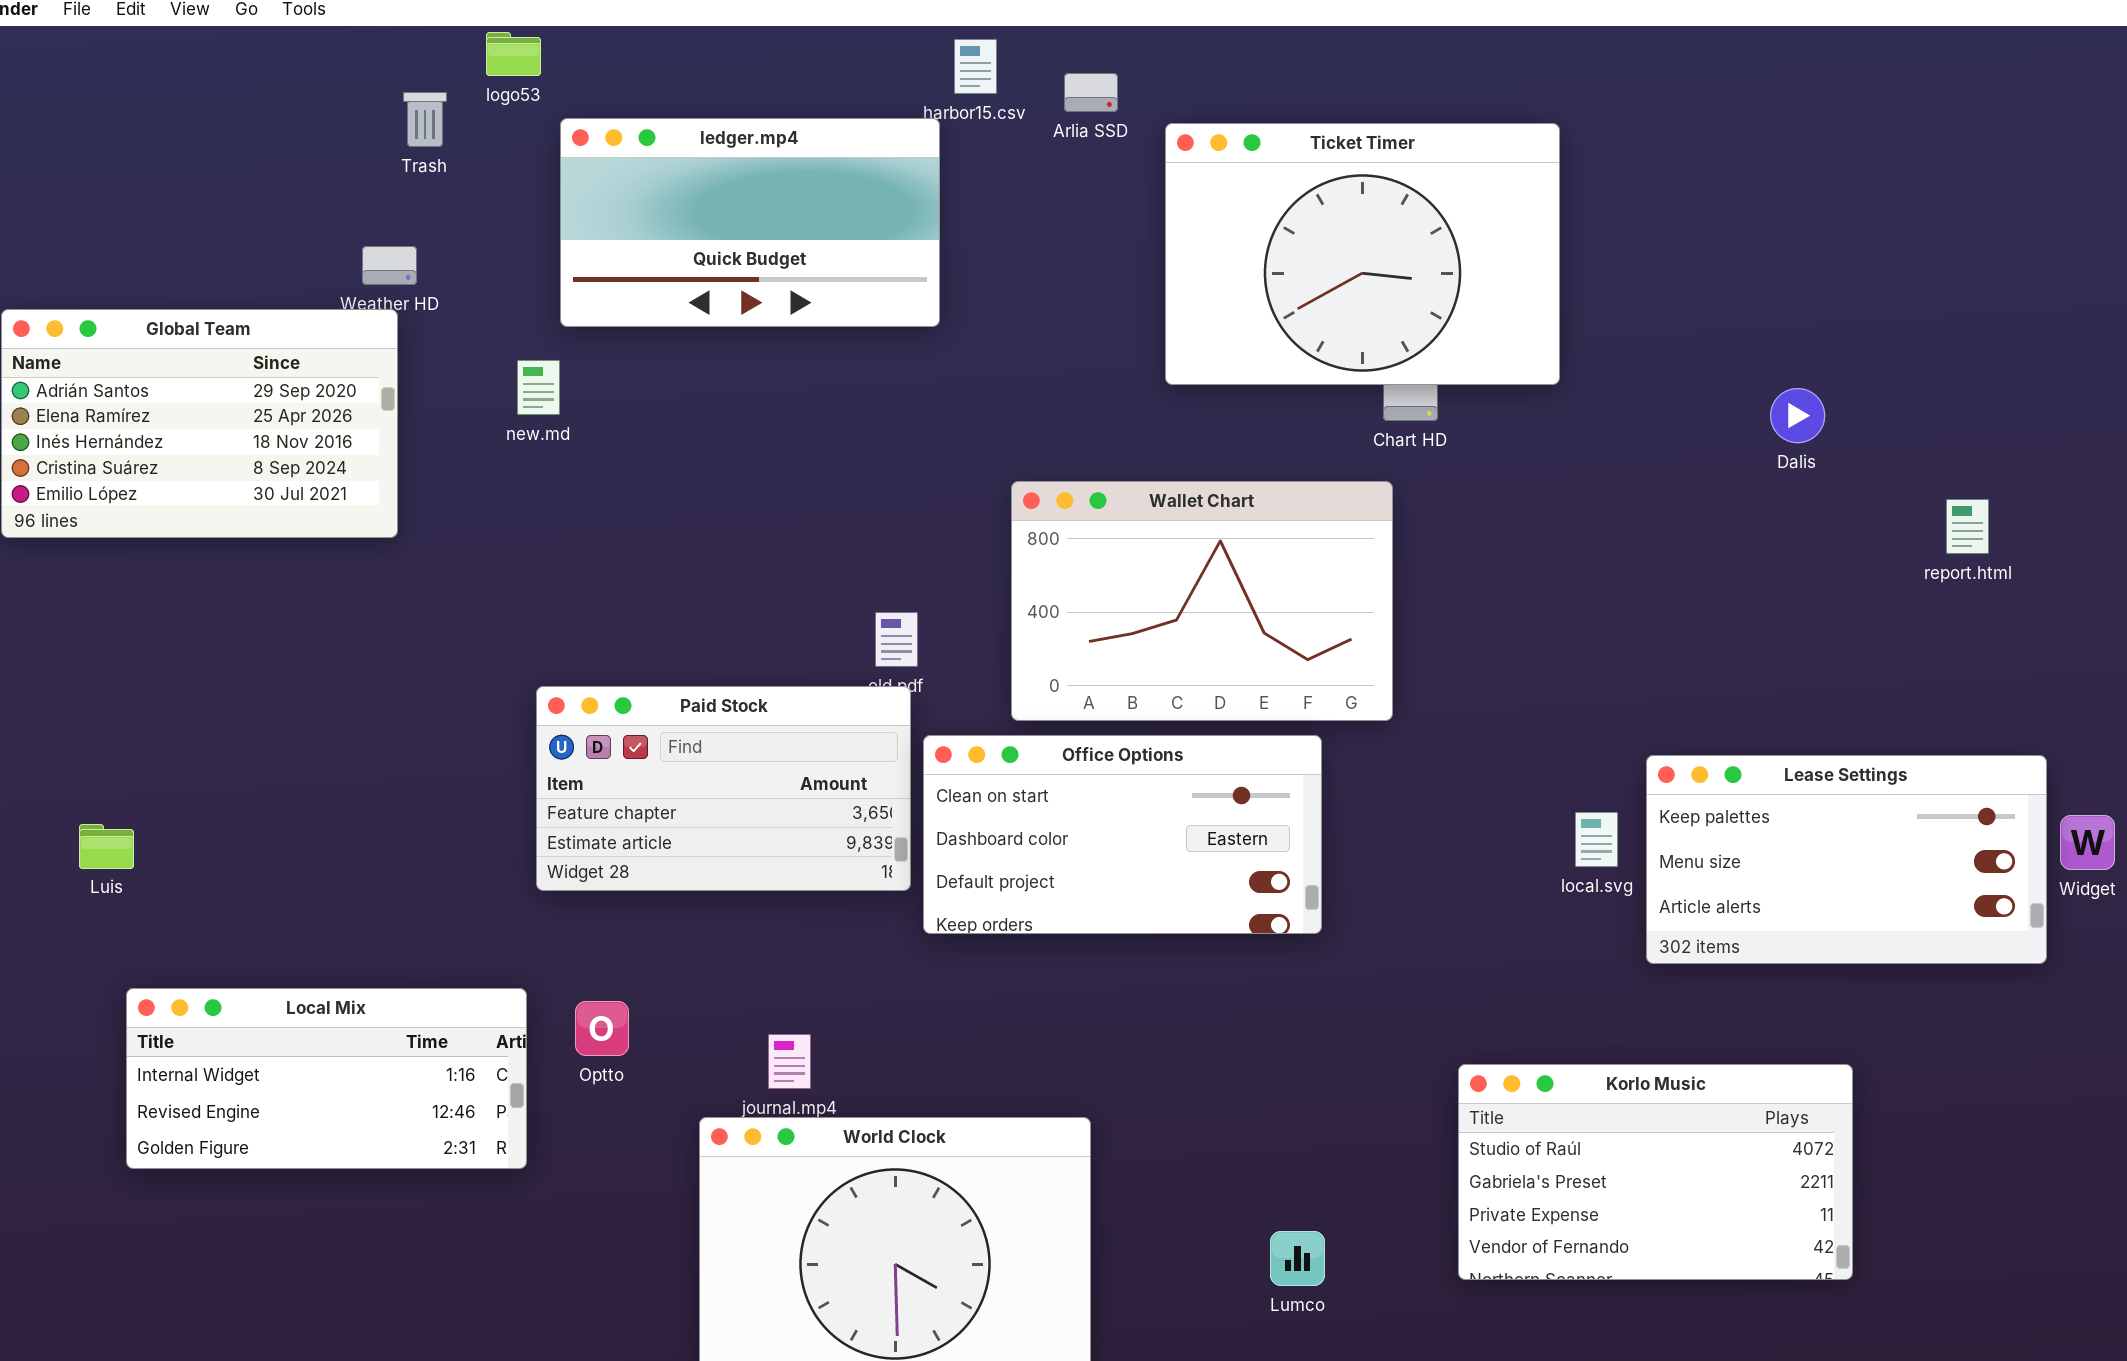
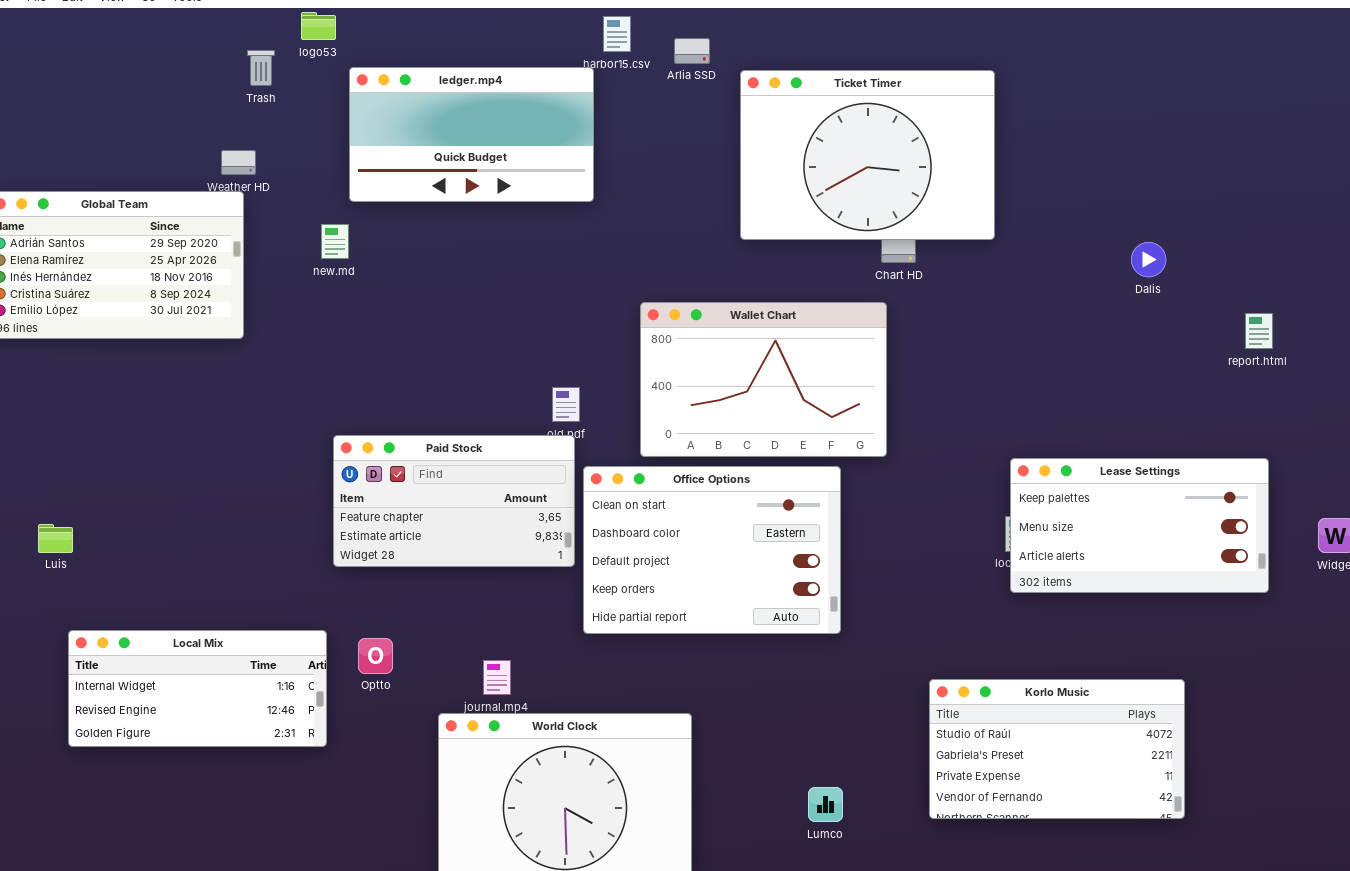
Office Options: [923,735,1322,934] -> [583,466,841,634], resized
Lease Settings: [1646,755,2047,964] -> [1010,458,1269,593], moved

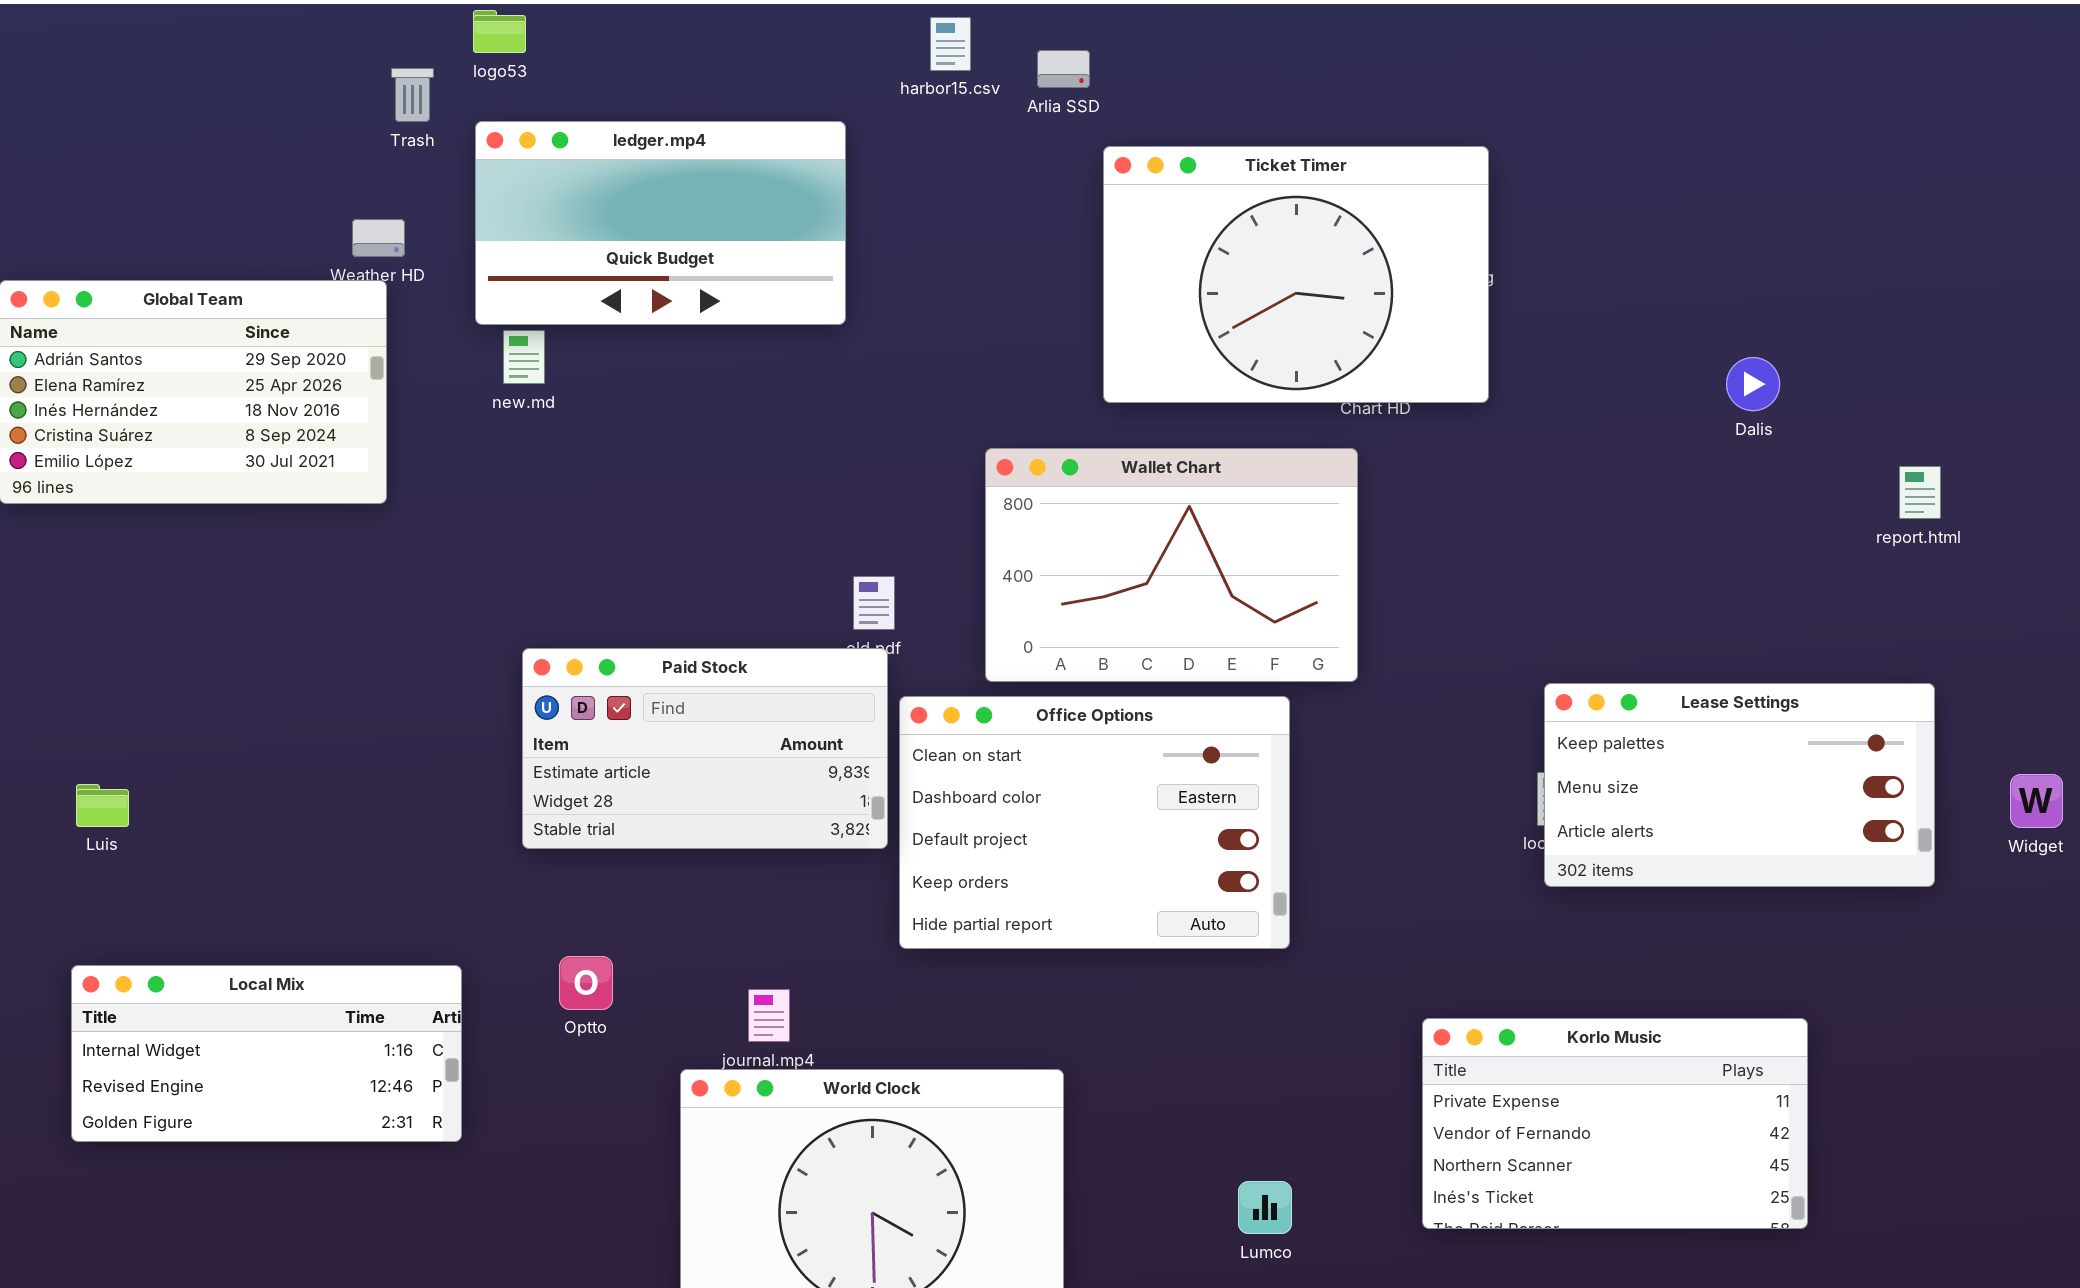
ledger.mp4: [349,67,594,202] -> [475,121,846,325], moved
Ticket Timer: [740,70,995,240] -> [1103,146,1489,403], moved
Paid Stock: [333,435,575,567] -> [522,648,888,849], scrolled down 1 row
Local Mix: [68,630,327,747] -> [71,965,462,1142], moved
Korlo Music: [929,679,1185,819] -> [1422,1018,1808,1229], scrolled down 2 rows

